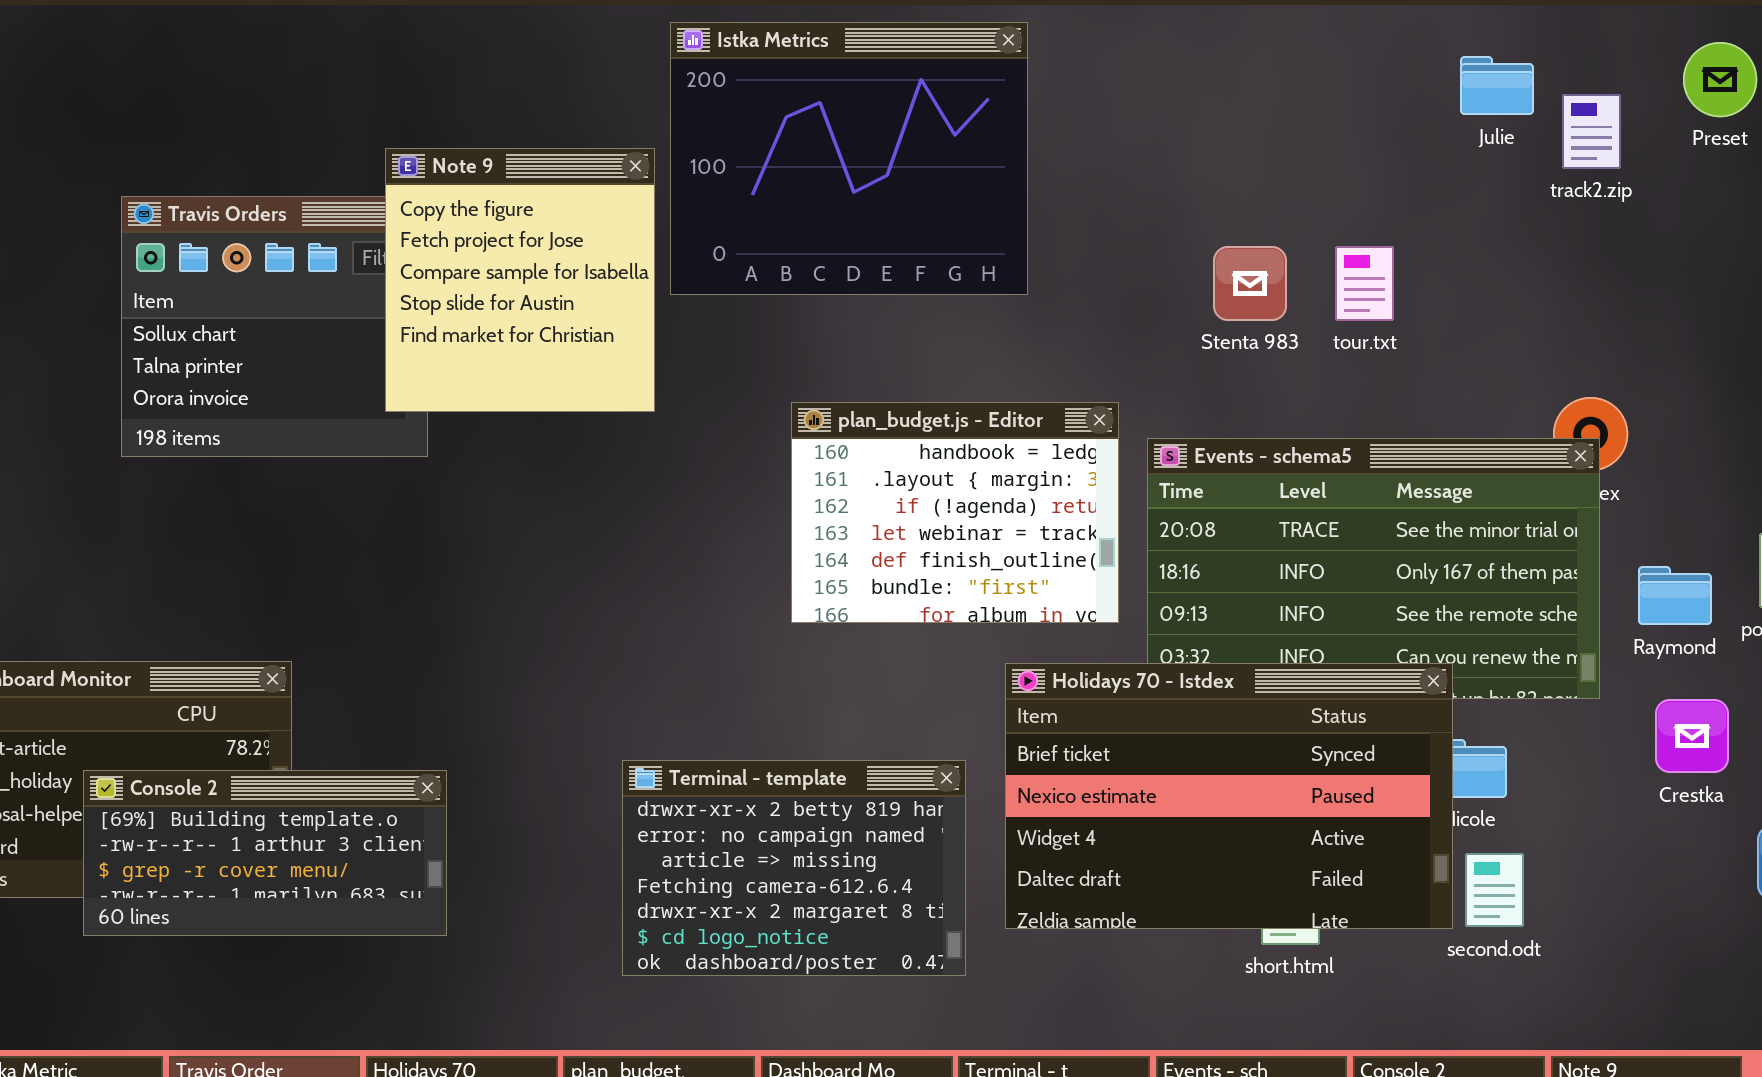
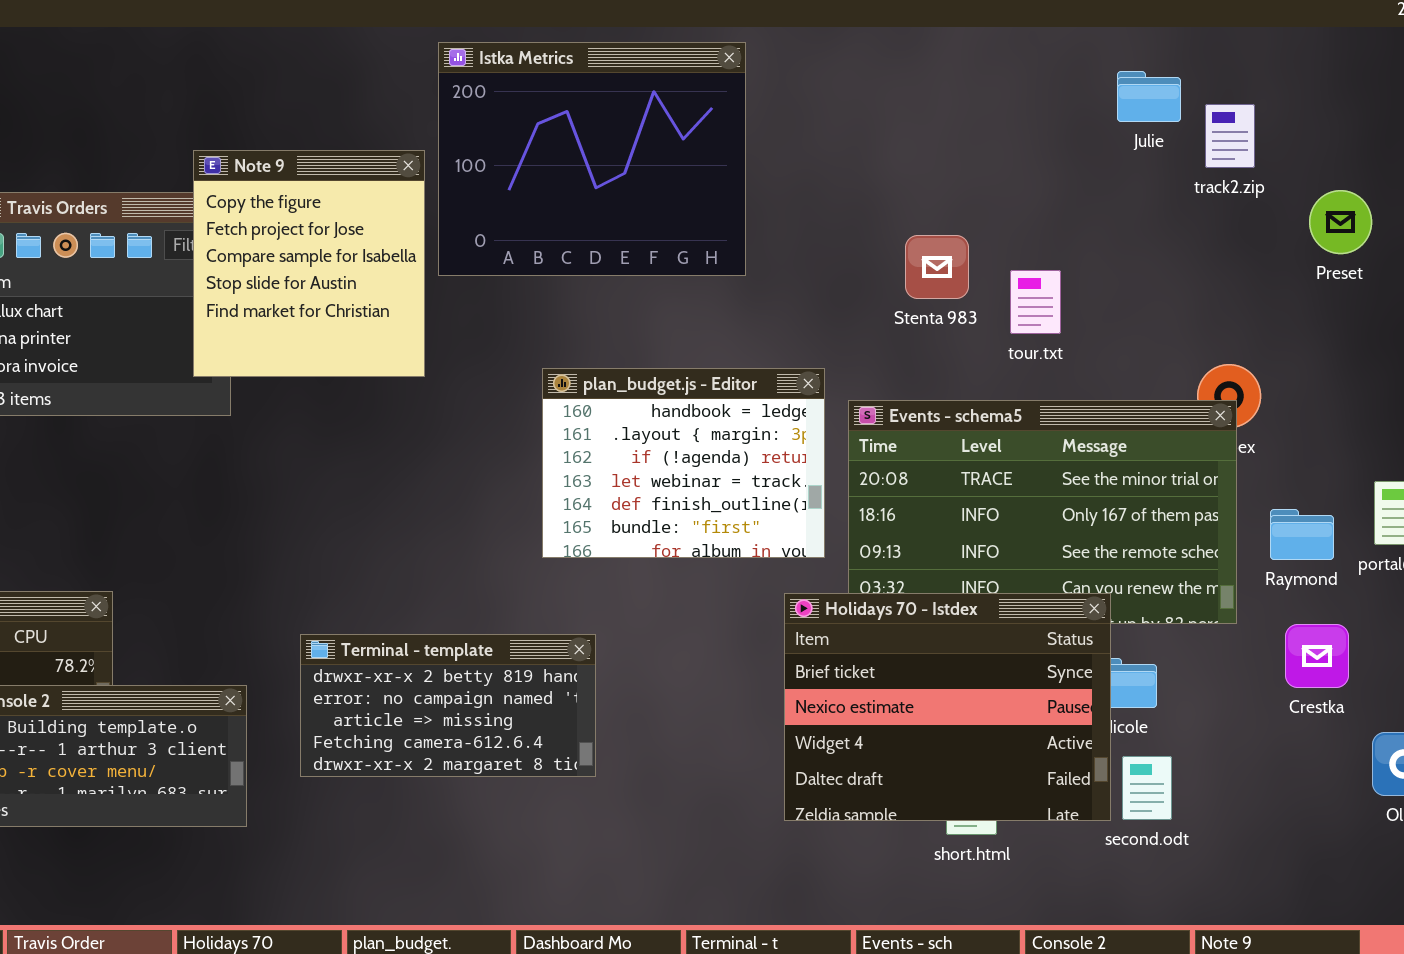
Preset: [1683,42,1757,117] -> [1309,190,1372,254], moved
tour.txt: [1335,246,1394,321] -> [1010,270,1061,334], moved
Holidays 70 - Istdex: [1005,663,1453,929] -> [784,593,1111,821], resized
Terminal - template: [622,760,966,976] -> [300,634,596,777], moved, resized

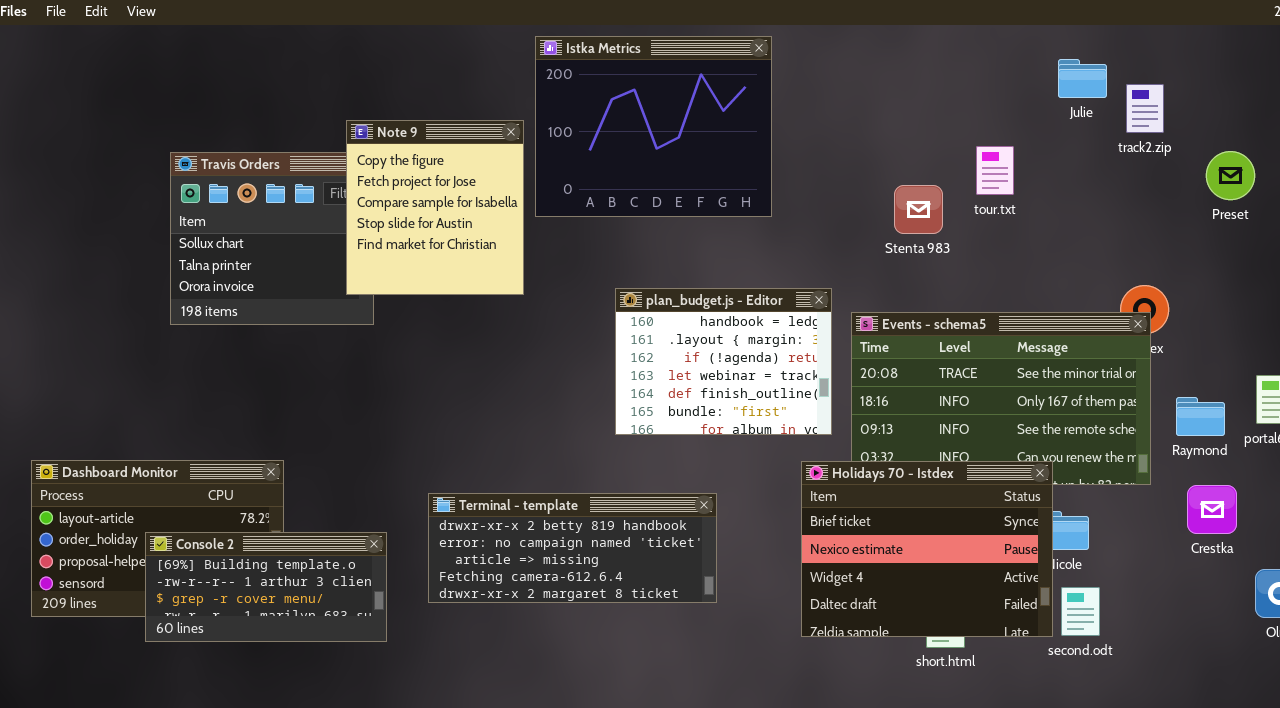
tour.txt: [1010,270,1061,334] -> [976,146,1014,195], moved
Terminal - template: [300,634,596,777] -> [428,493,717,603], resized

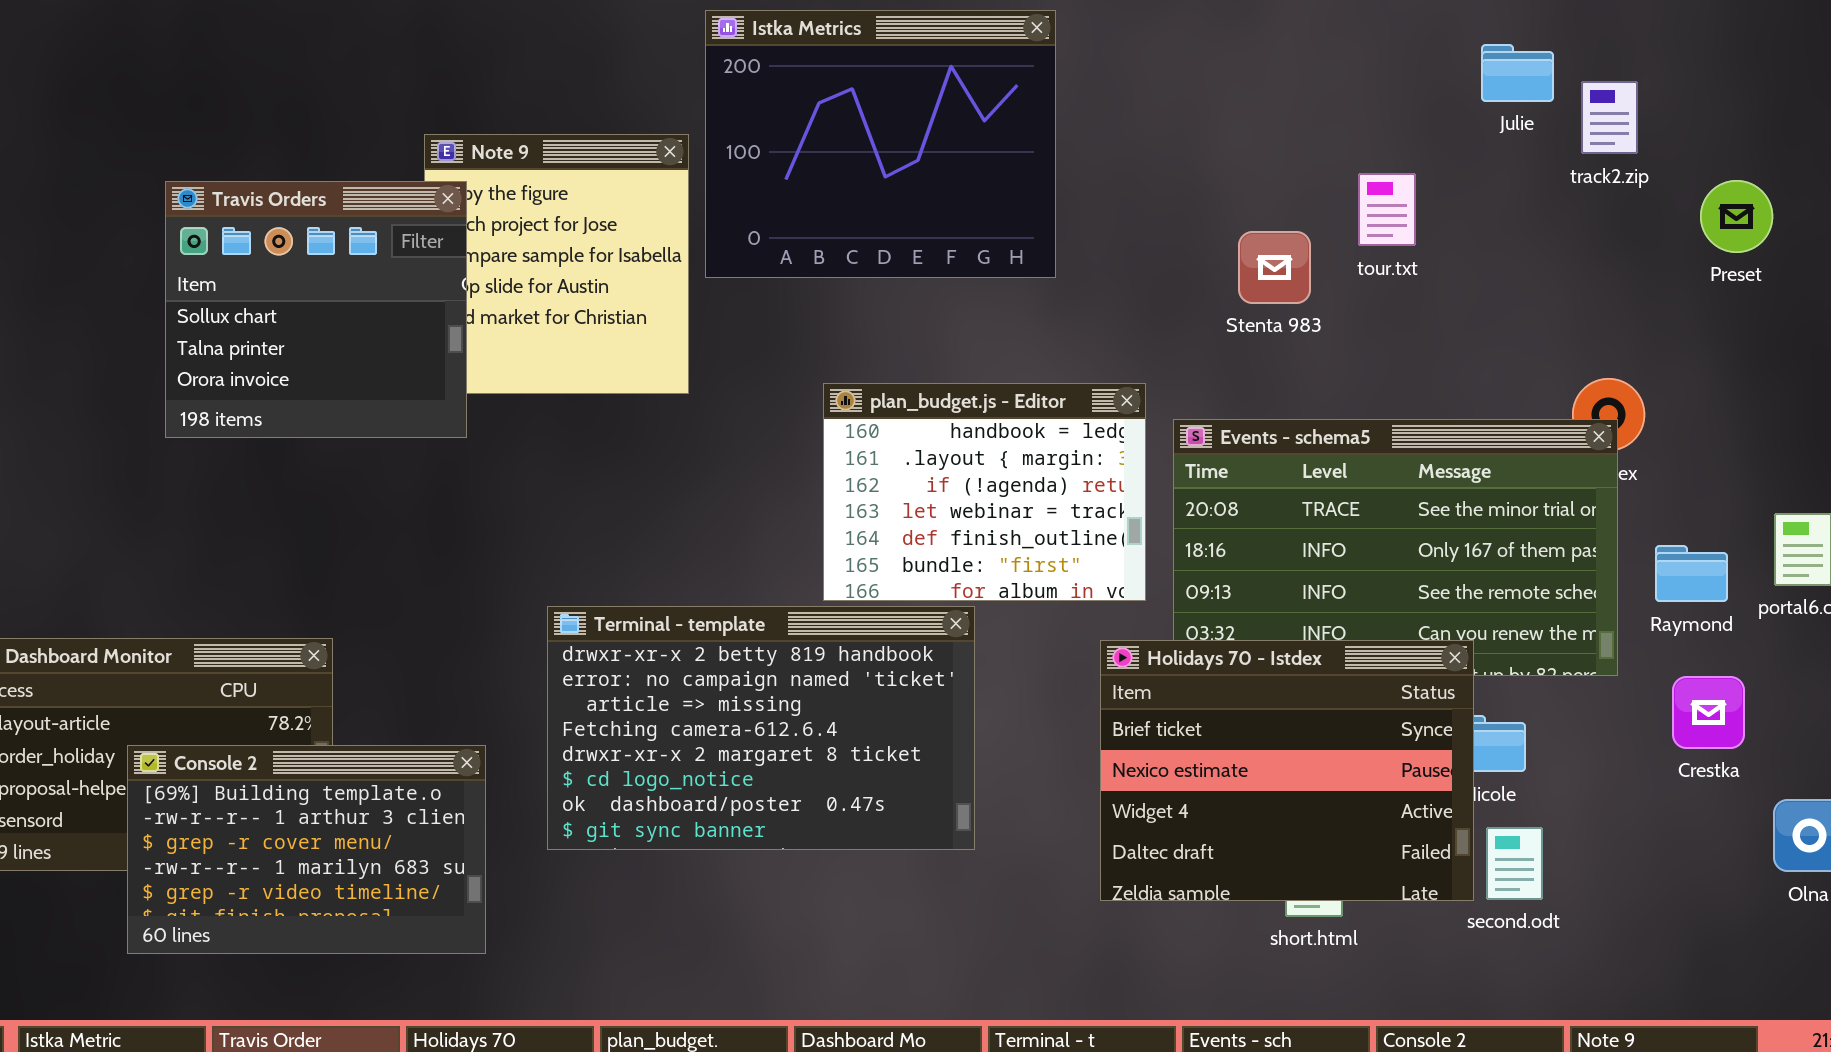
Travis Orders: [170,152,374,325] -> [165,181,467,438], raised
Terminal - template: [428,493,717,603] -> [547,606,975,850], resized
Console 2: [145,532,387,642] -> [127,745,486,954], resized

